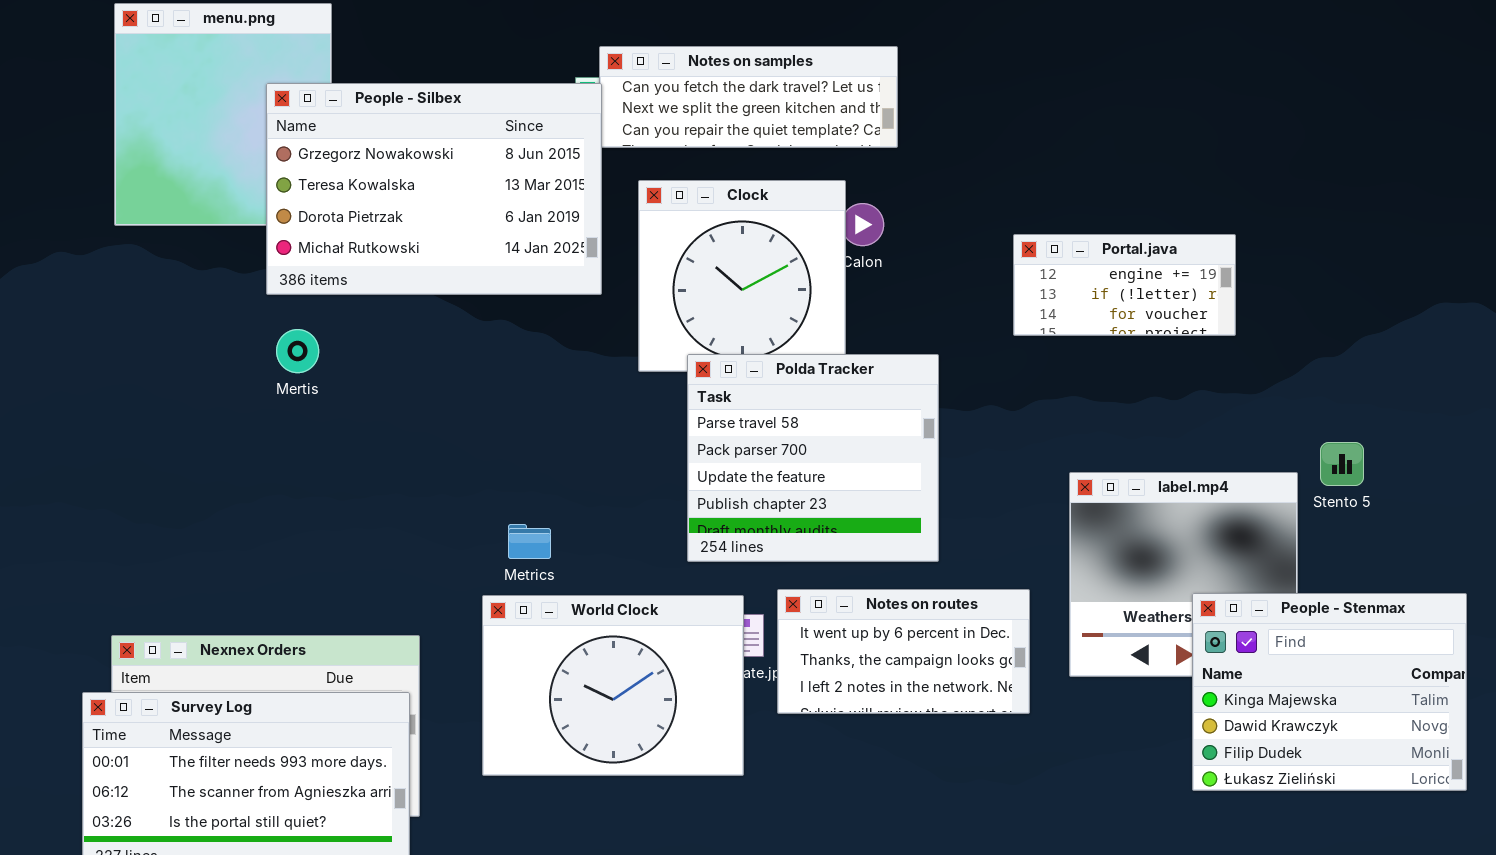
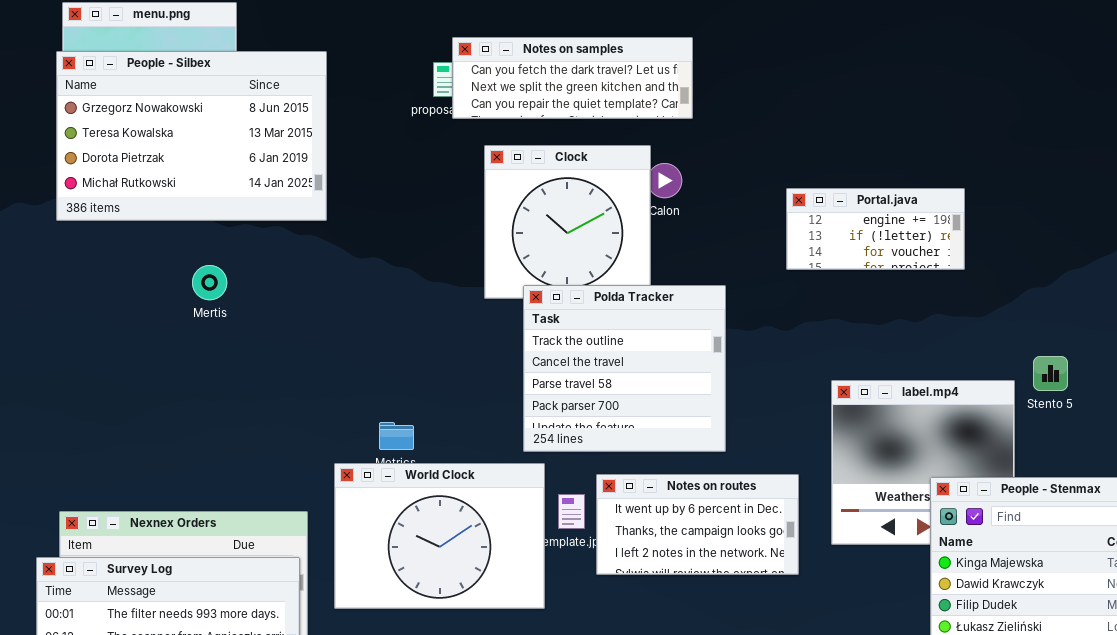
People - Silbex: [266,83,602,295] -> [56,51,327,221], moved
Polda Tracker: [687,354,939,562] -> [523,285,726,452], scrolled up 2 rows
World Clock: [482,595,744,776] -> [334,463,545,609], moved

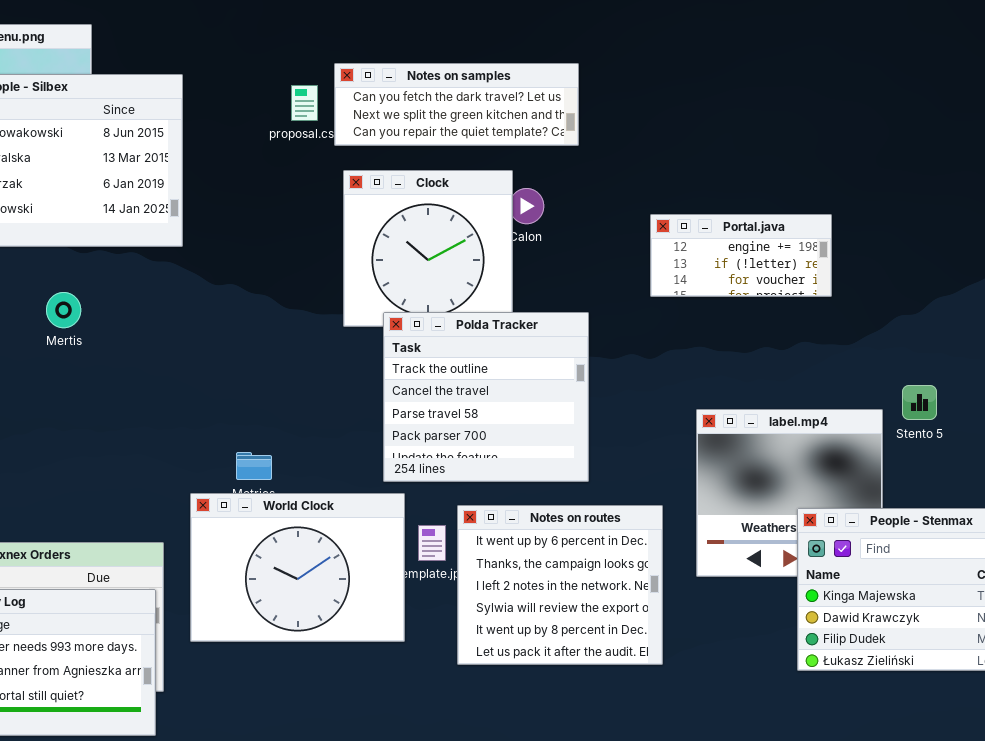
Notes on samples: [452,37,693,119] -> [334,63,579,146], moved
Notes on routes: [596,474,799,575] -> [457,505,663,665], resized

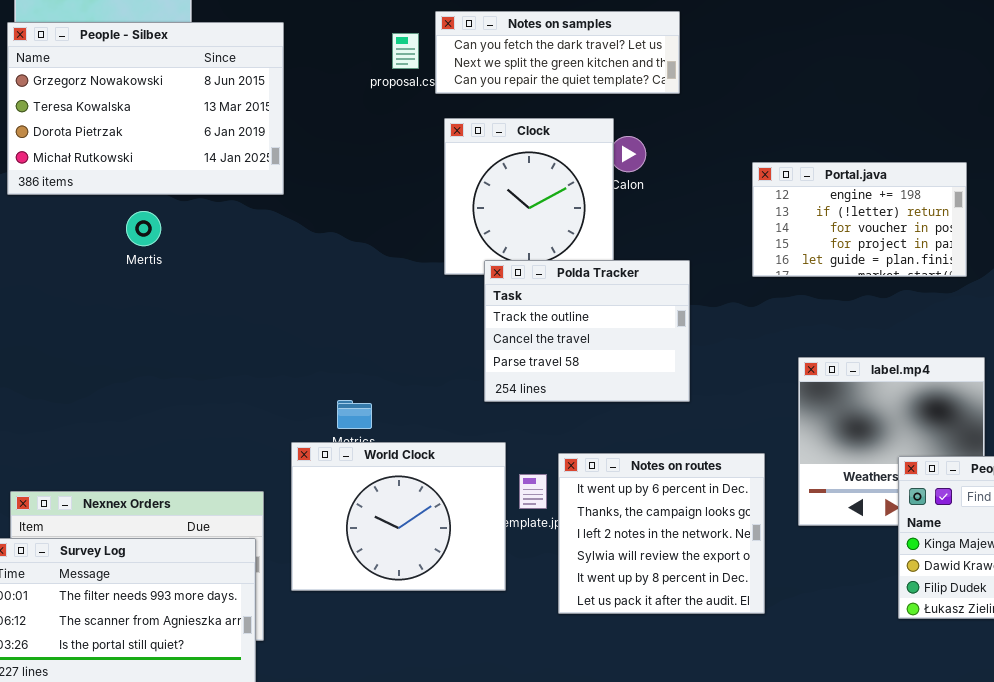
Portal.java: [650,214,832,297] -> [752,162,967,277], resized
Mertis: [46,292,81,328] -> [126,211,161,246], moved
Polda Tracker: [383,312,589,482] -> [484,260,690,402], resized

